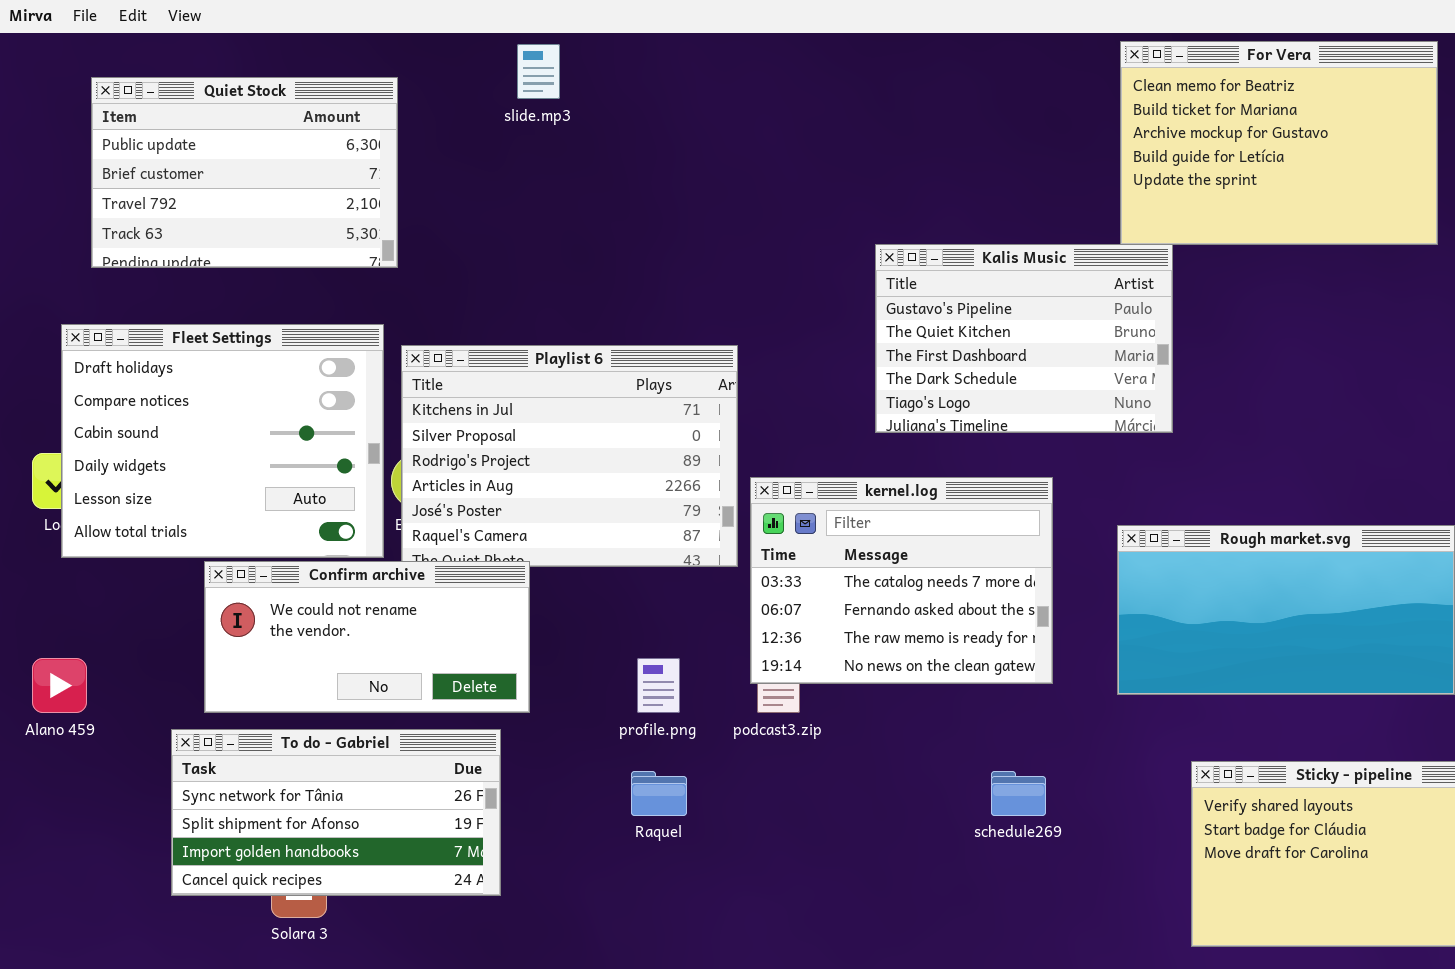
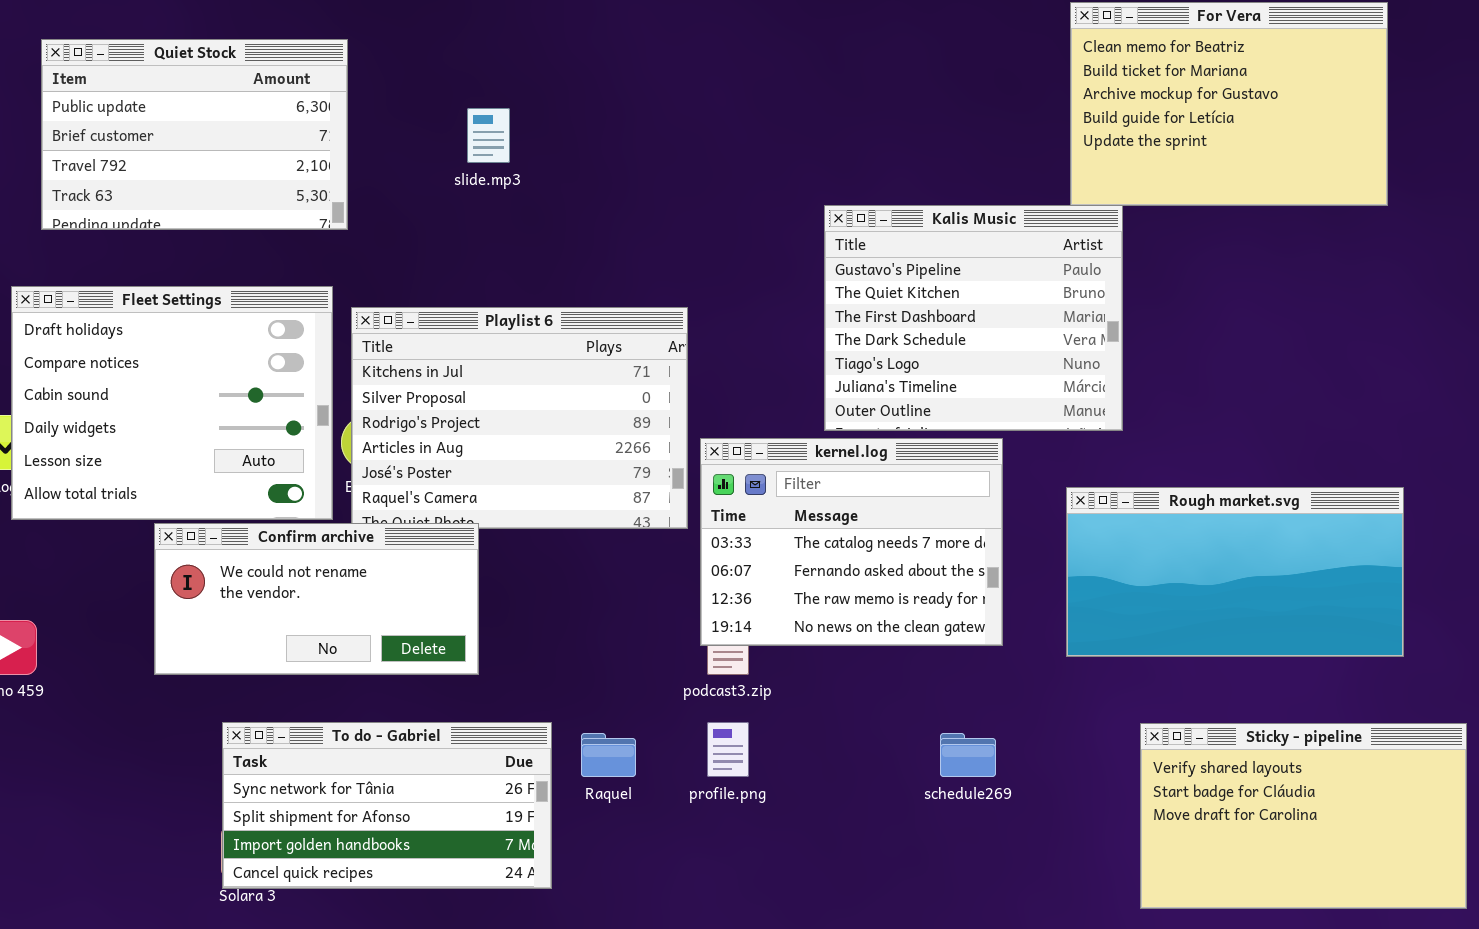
slide.mp3: [517,44,560,99] -> [467,108,510,163], moved
Kalis Music: [875,244,1173,433] -> [824,205,1123,431], resized
profile.png: [637,658,680,713] -> [707,722,749,777], moved
To do - Gabriel: [171,729,501,896] -> [222,722,552,889], moved

